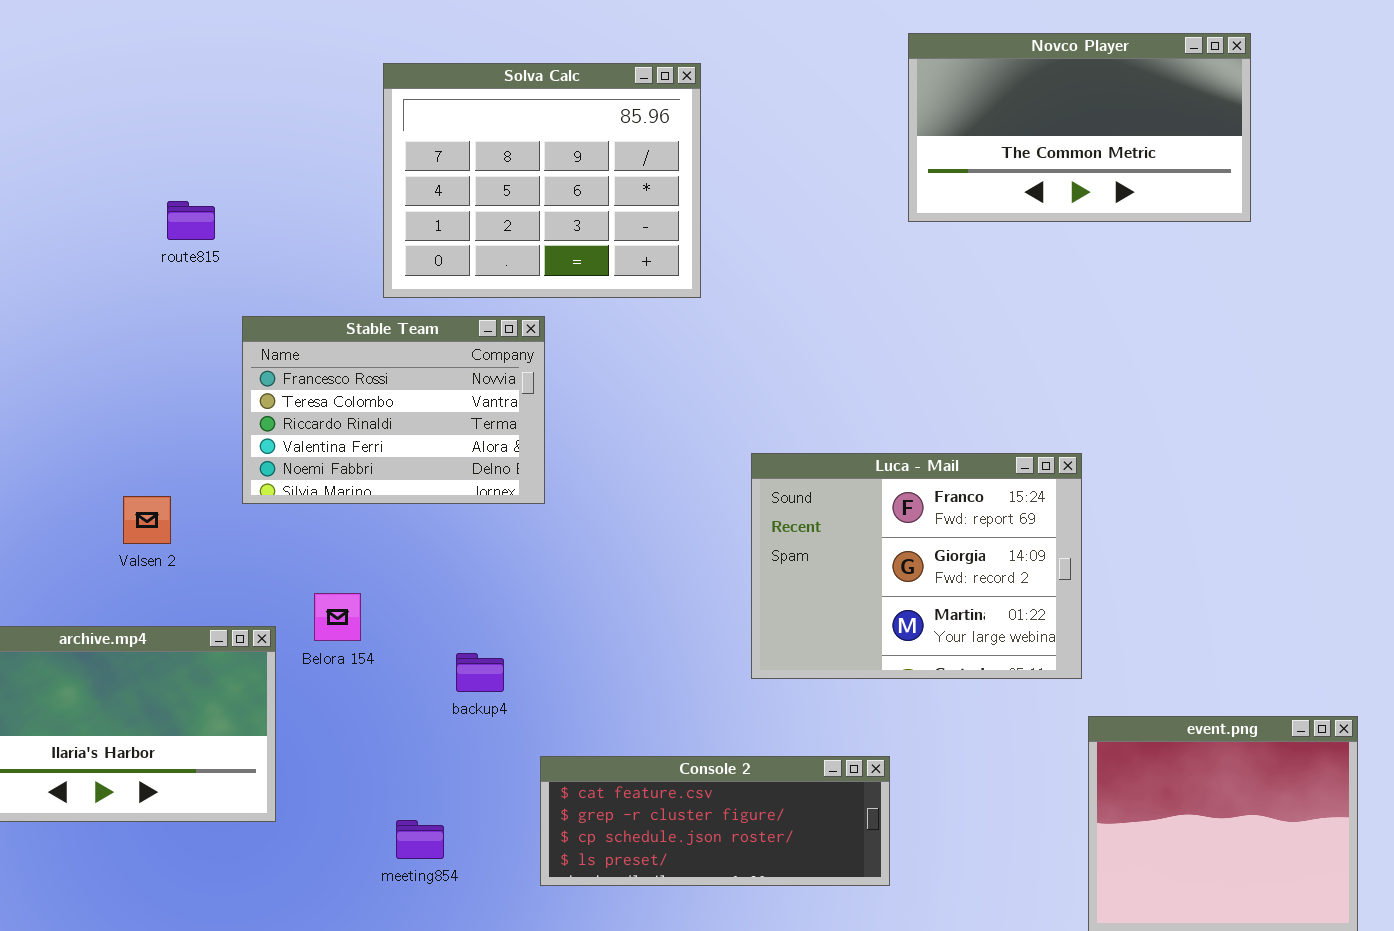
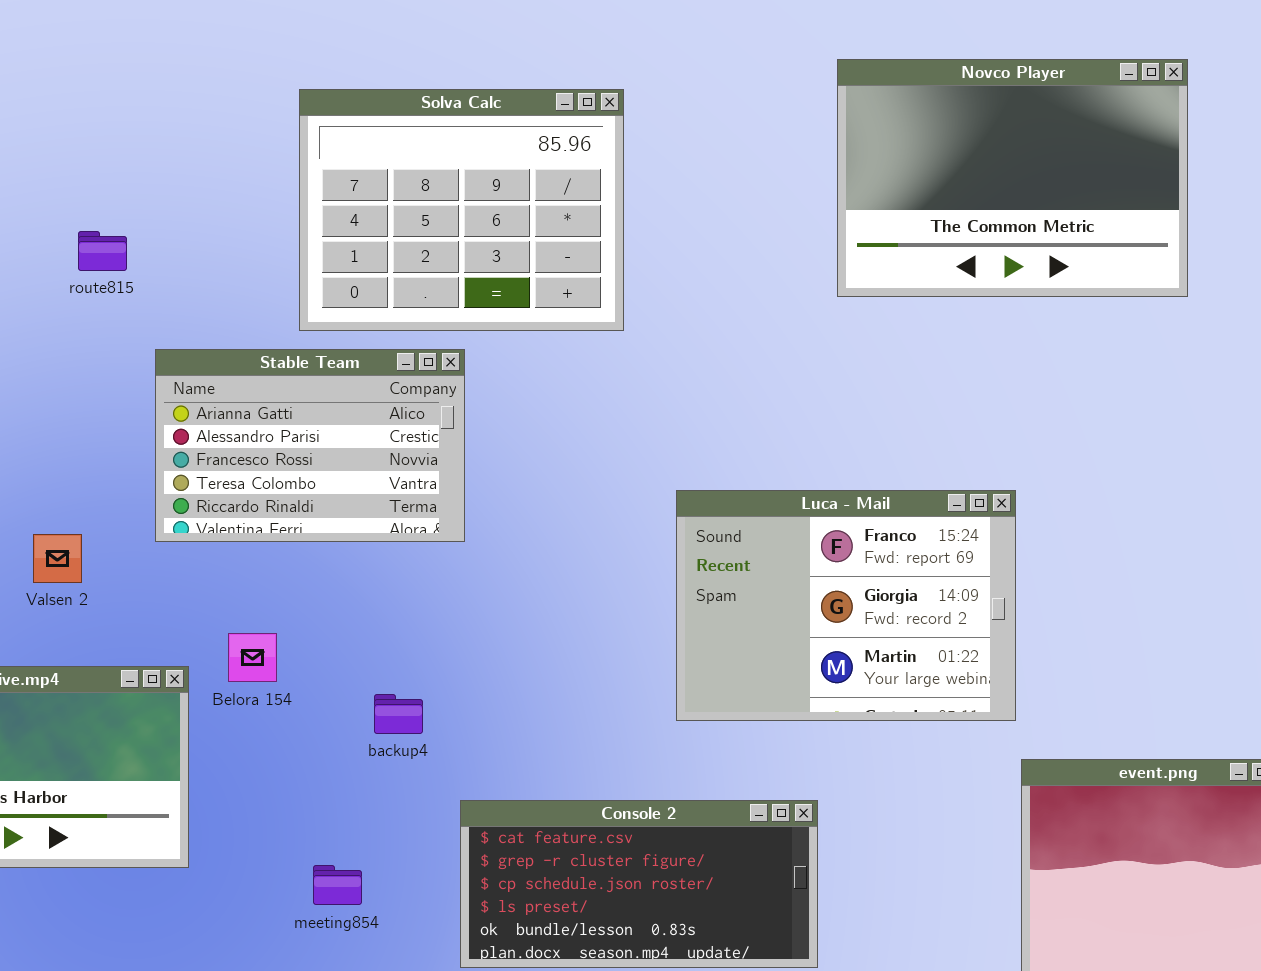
Novco Player: [908,33,1251,222] -> [837,59,1188,297], resized
Stable Team: [242,316,545,504] -> [155,349,465,542], scrolled up 2 rows
Console 2: [540,756,890,886] -> [460,800,818,968], resized

